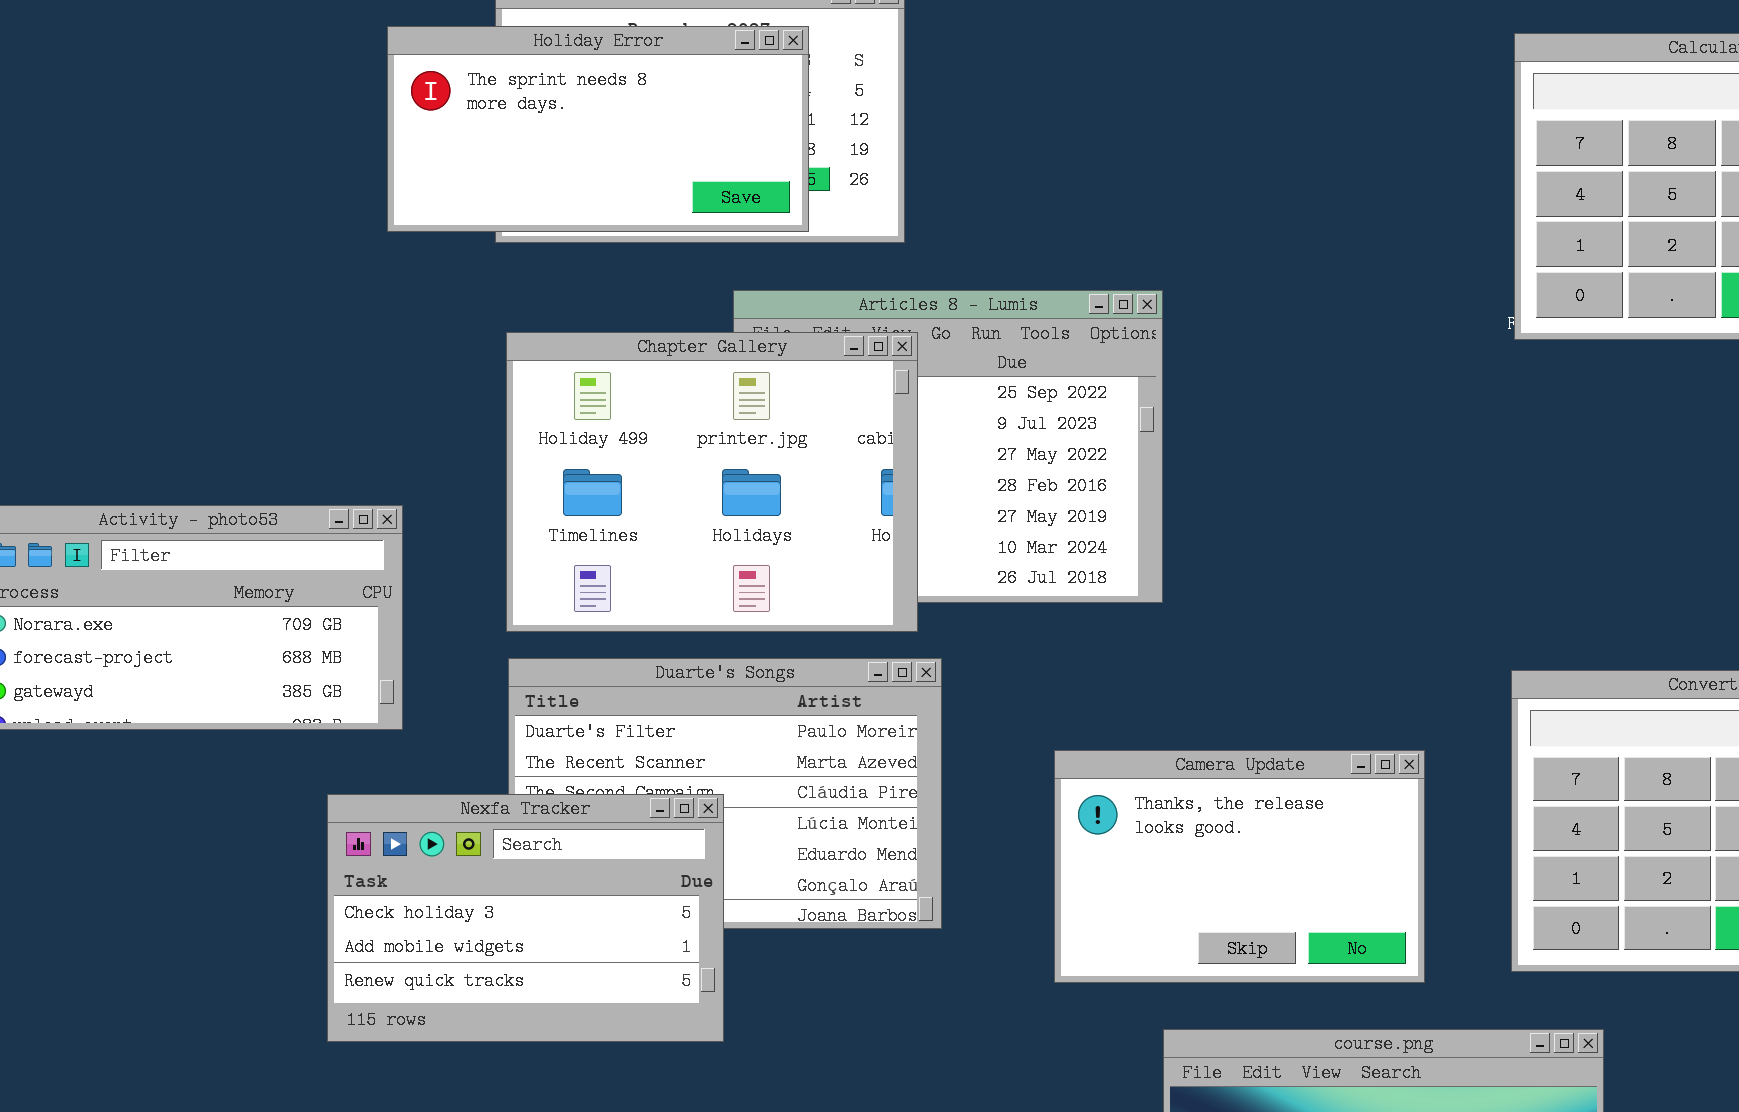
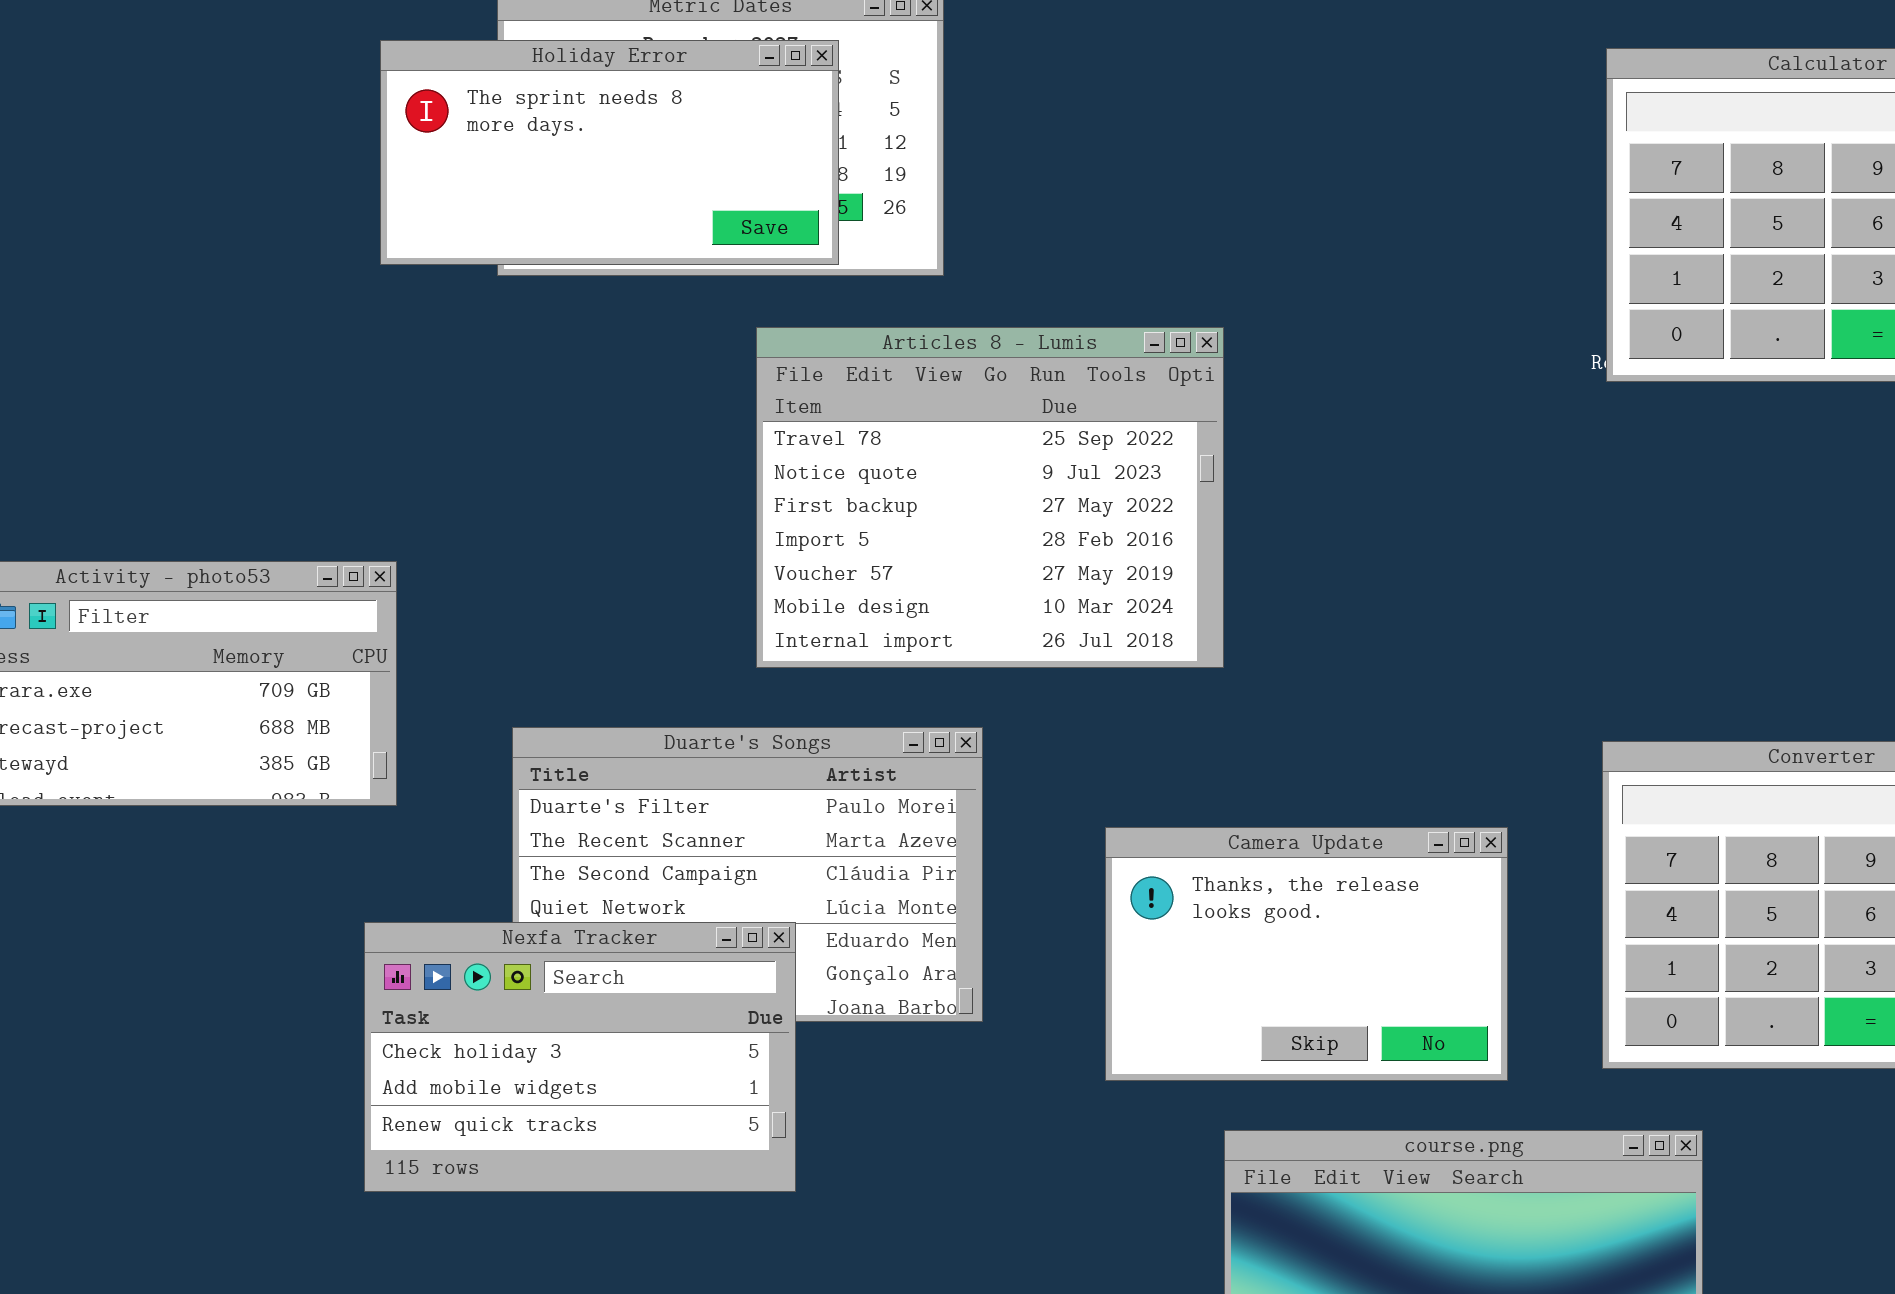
Chapter Gallery: [506,332,918,632] -> none, closed
Nexfa Tracker: [327,794,724,1042] -> [364,922,796,1192], moved

